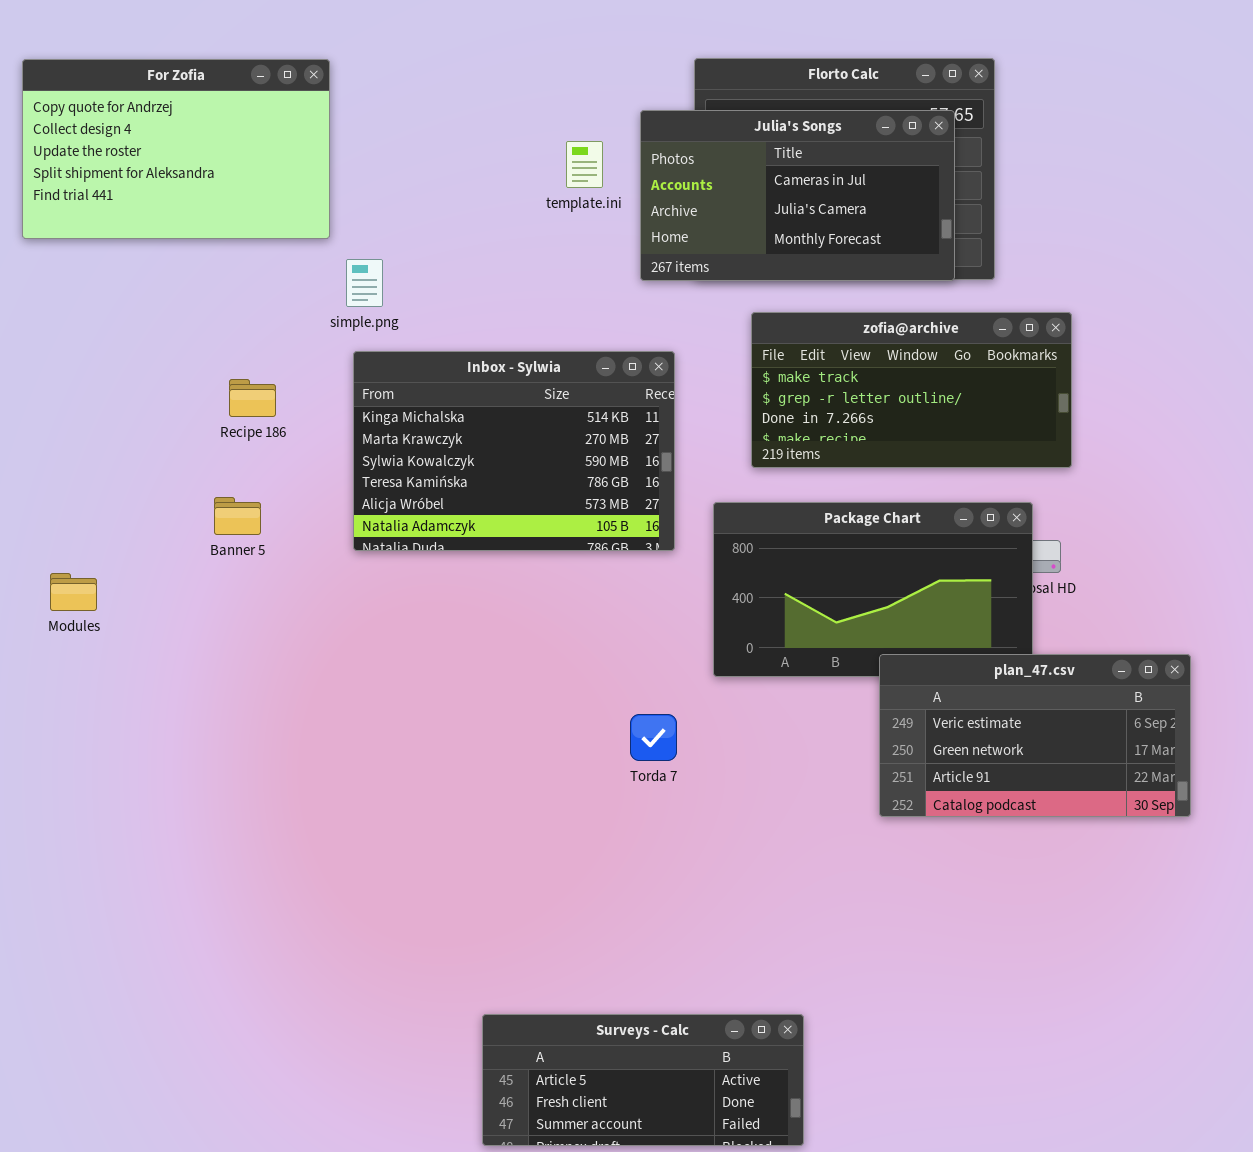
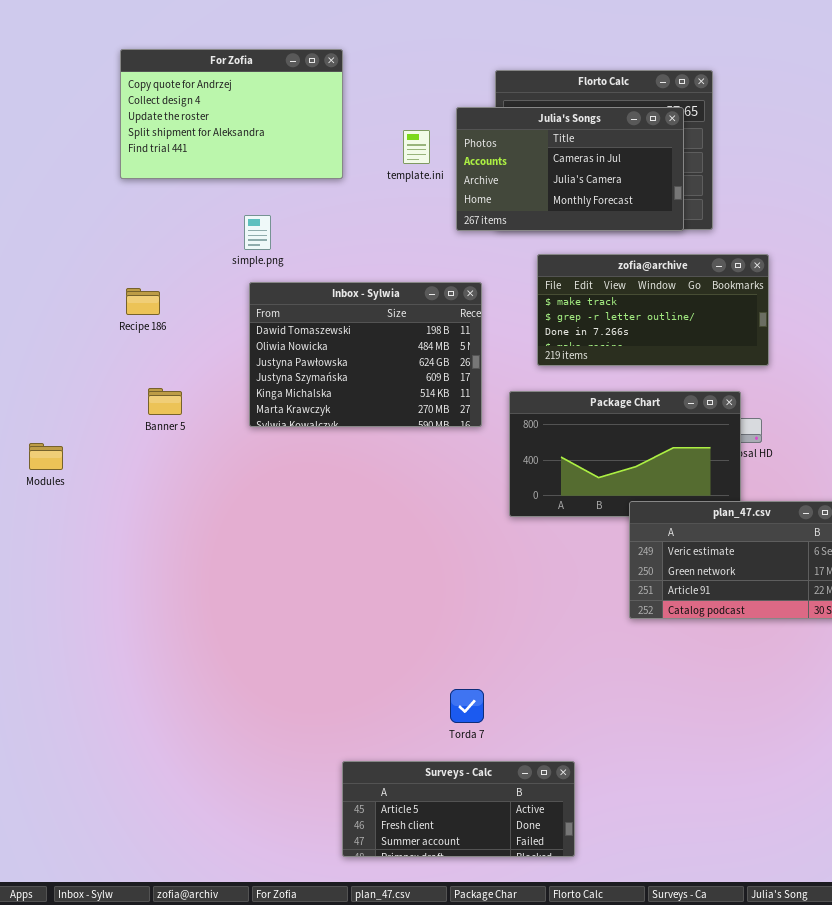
For Zofia: [22,59,330,239] -> [120,49,343,179], moved
Inbox - Sylwia: [353,351,675,551] -> [249,282,482,427], scrolled up 4 rows
Recipe 186: [229,379,276,417] -> [126,288,160,315], moved
Torda 7: [630,714,677,761] -> [450,689,484,723], moved

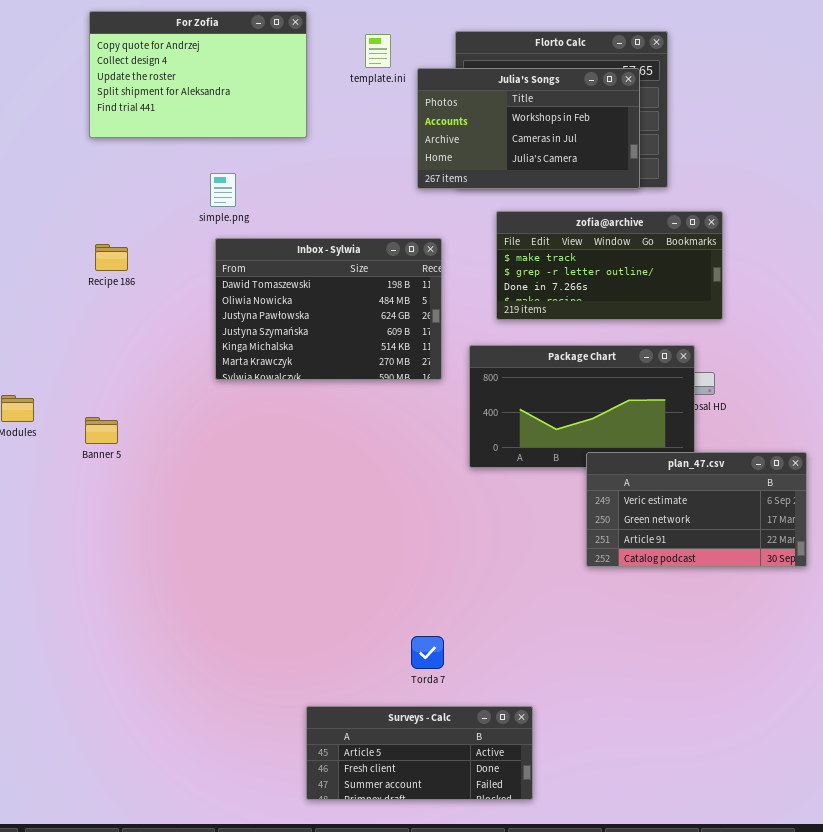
Julia's Songs: [456,107,684,231] -> [417,68,640,189], scrolled up 1 row
template.ini: [403,130,430,164] -> [365,34,391,68], moved
Banner 5: [148,388,182,415] -> [85,417,118,444], moved

